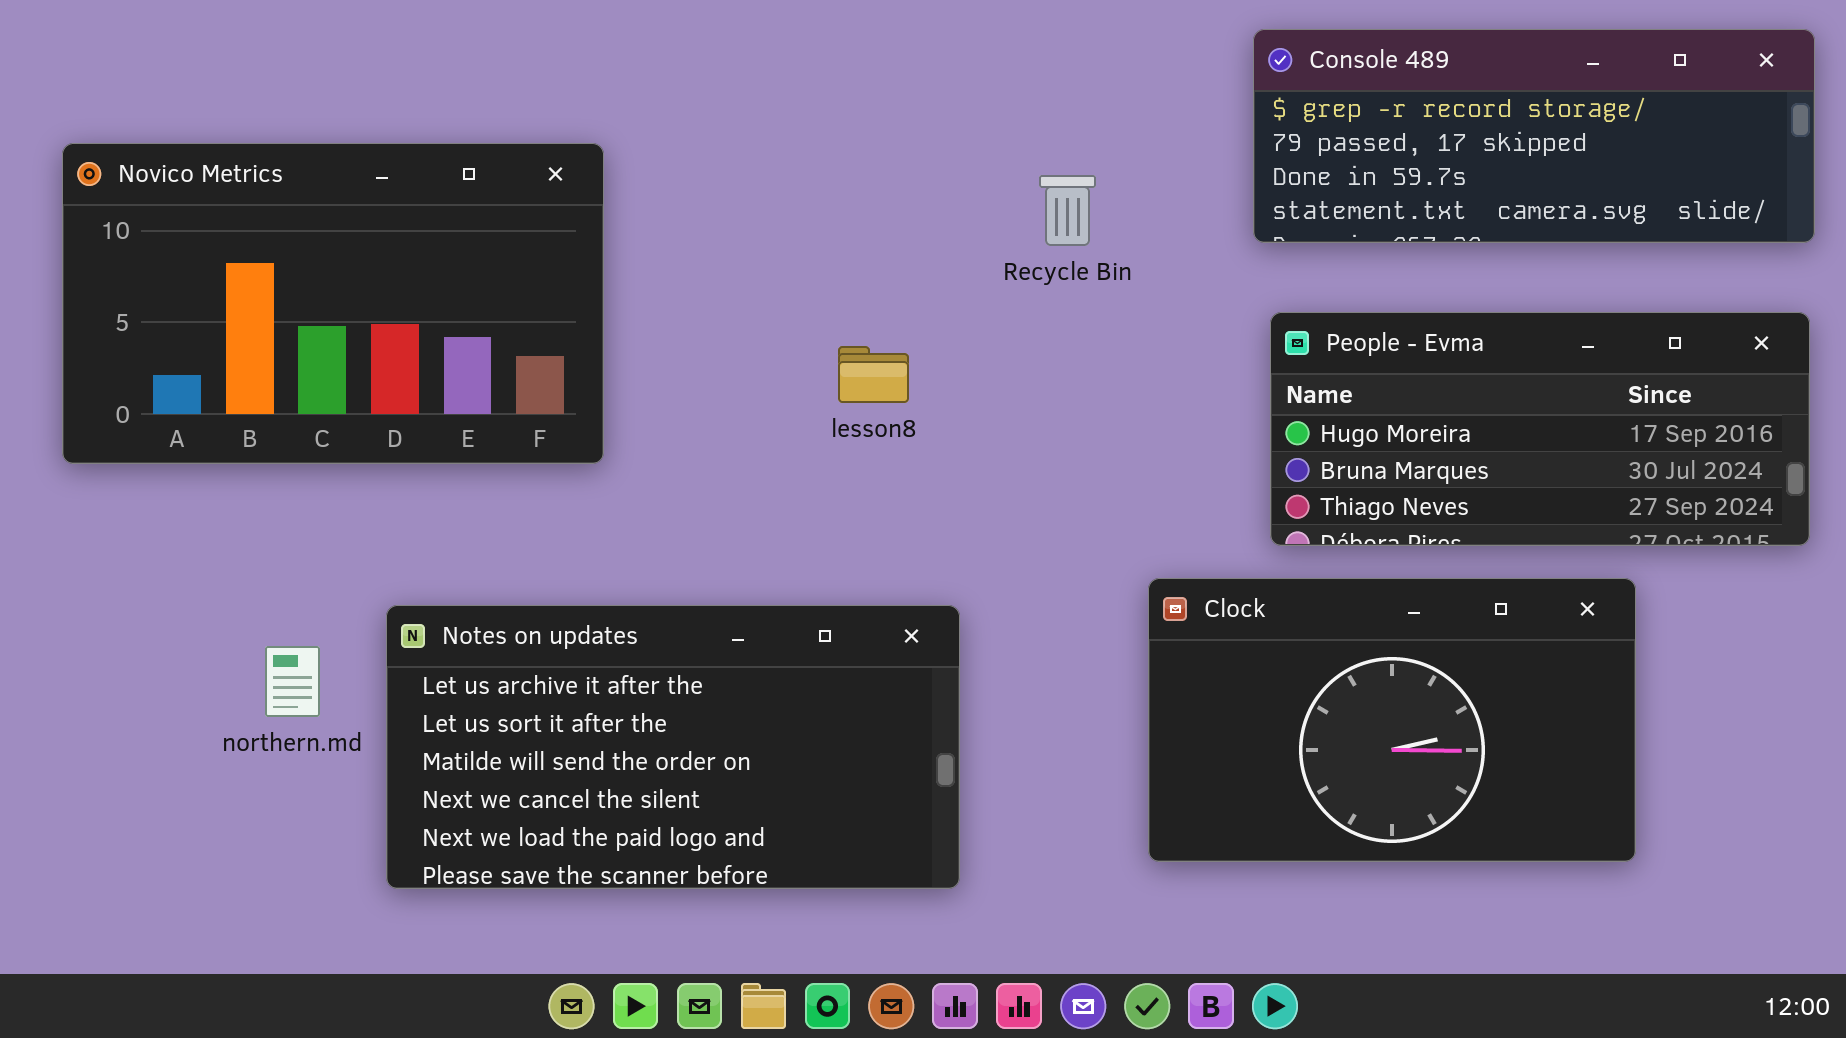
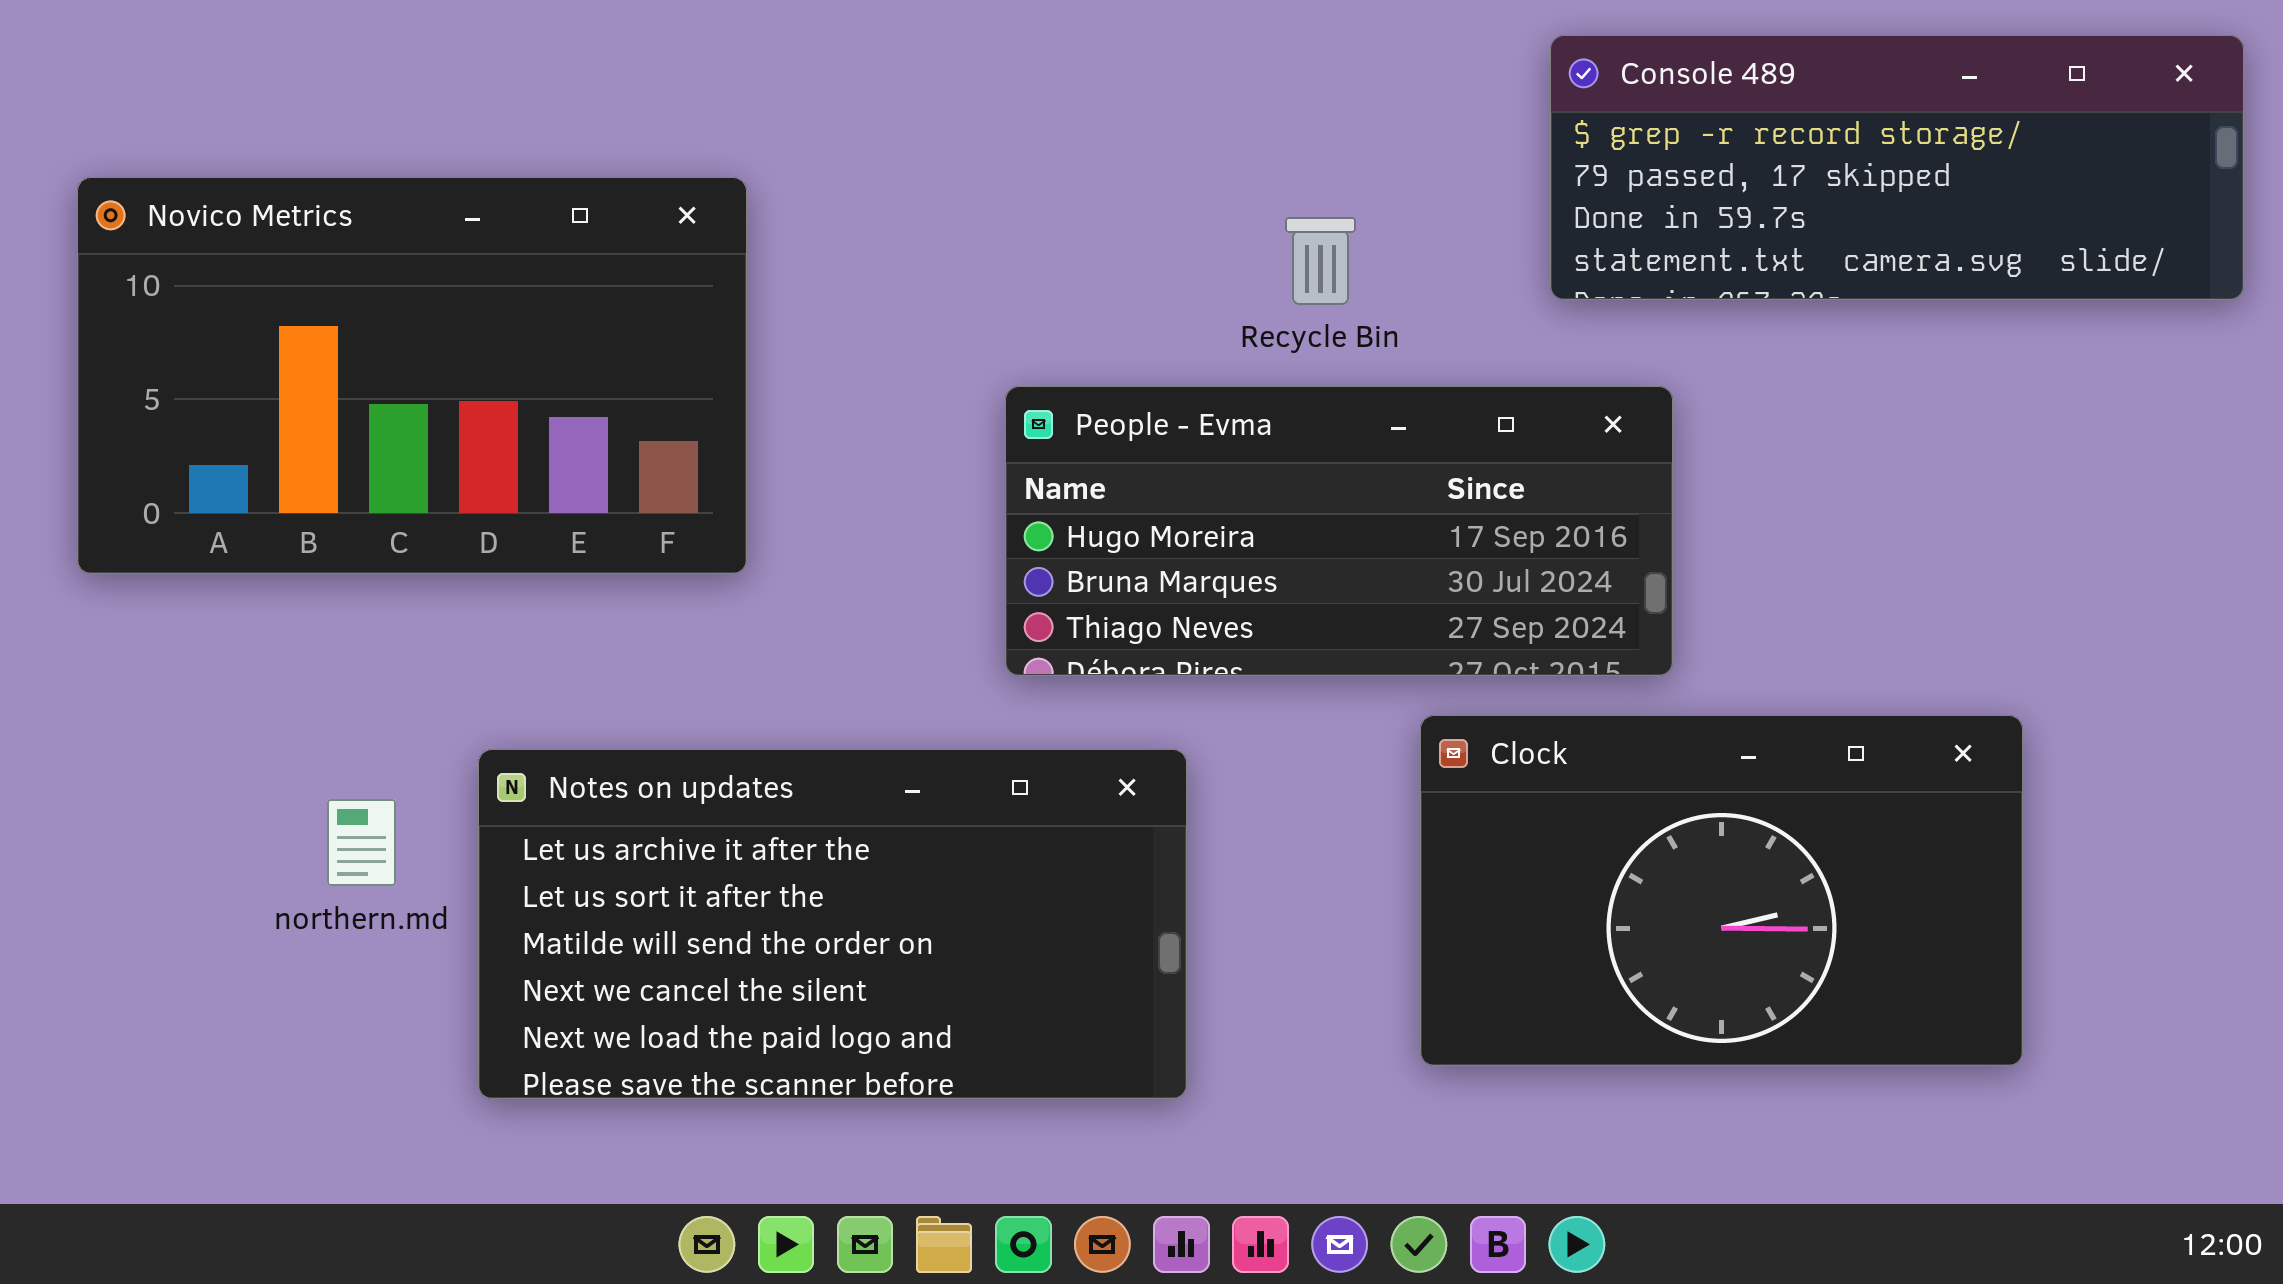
People - Evma: [1270,312,1810,546] -> [1005,386,1673,676], moved

